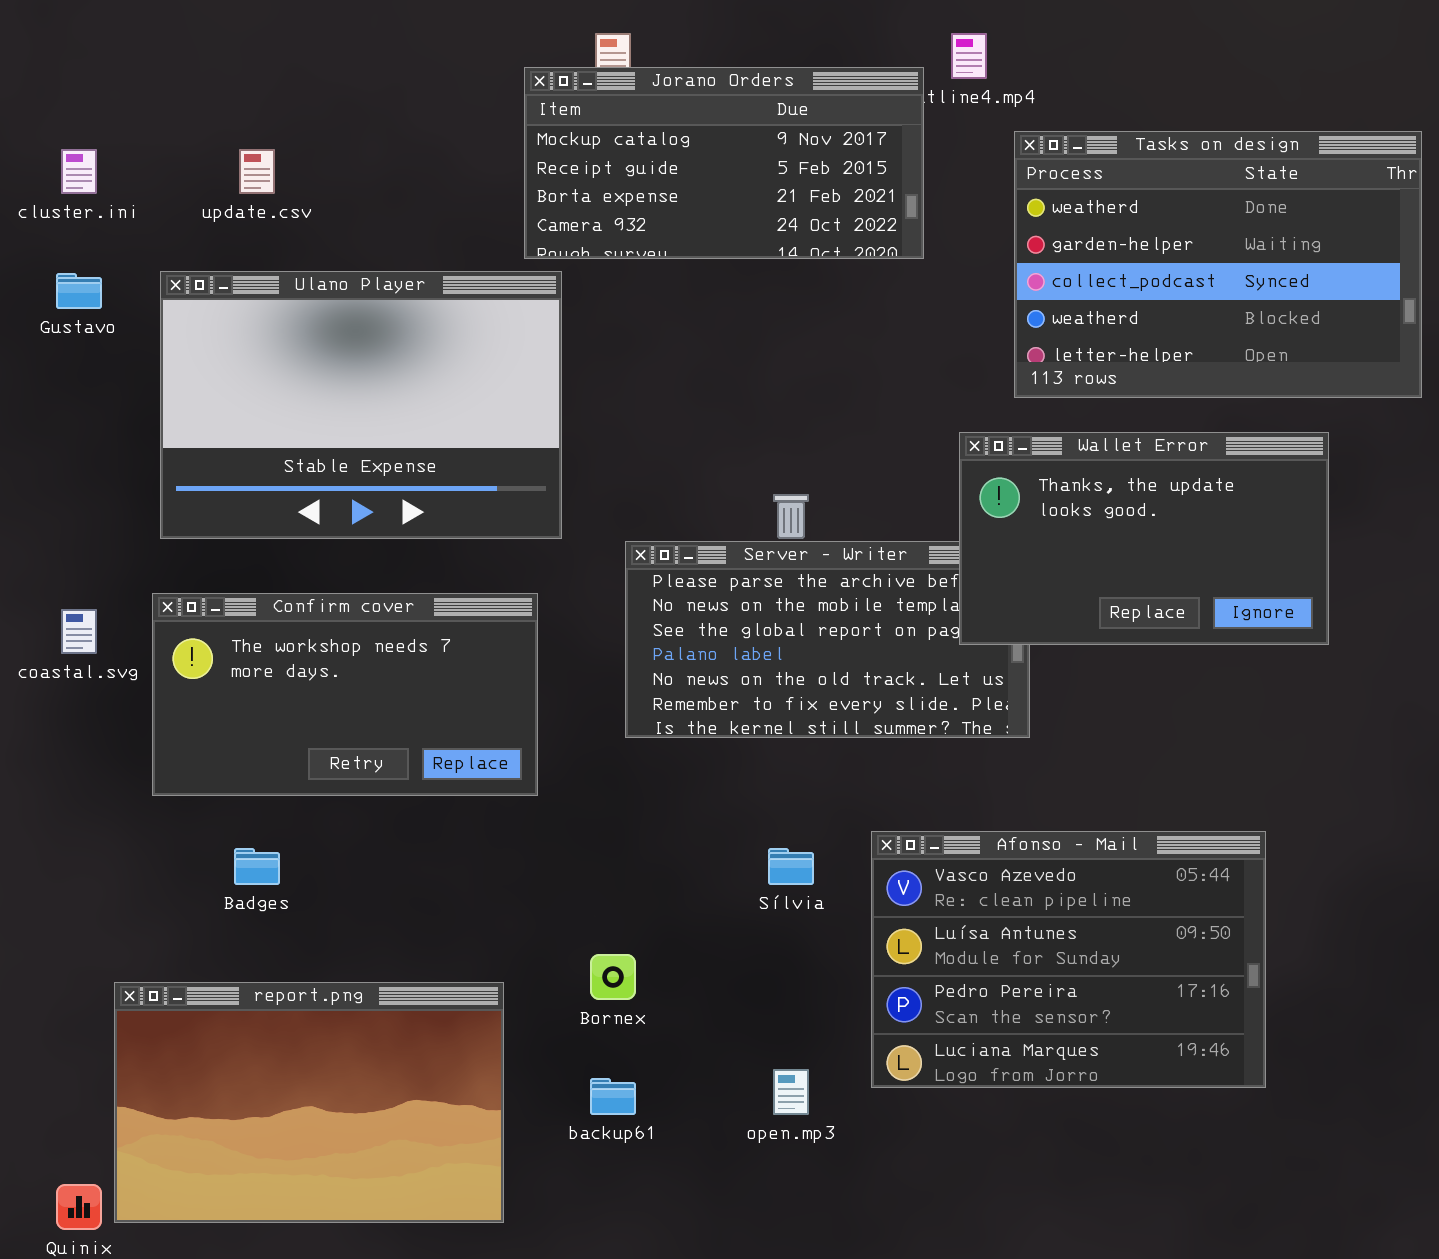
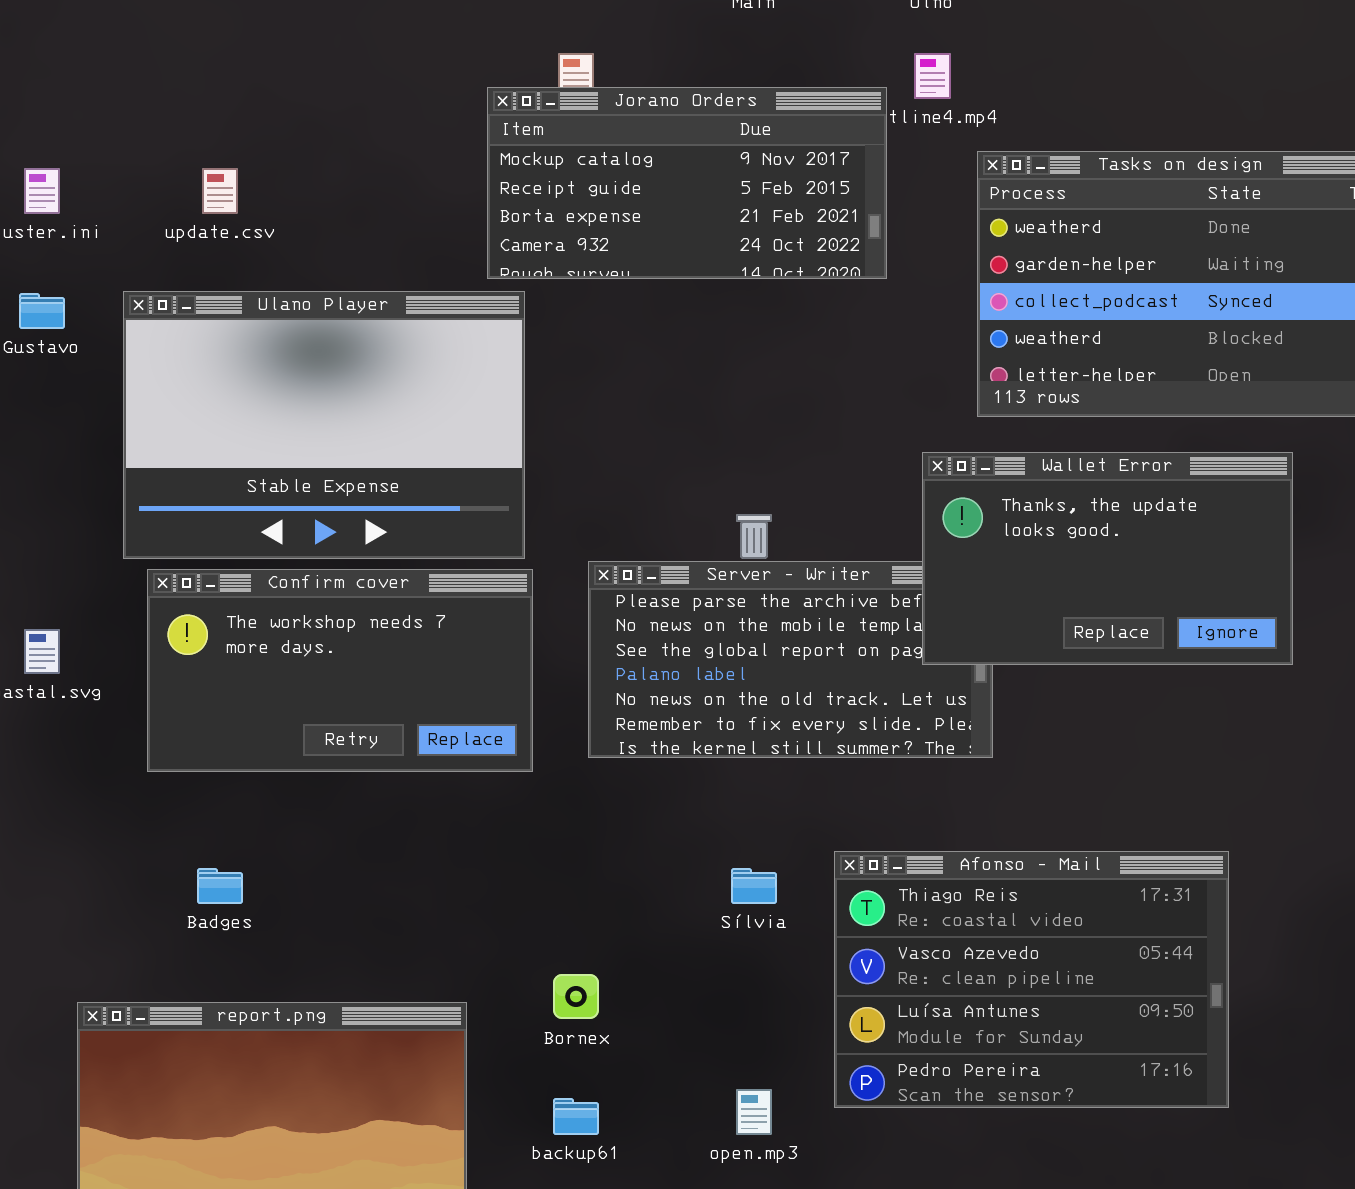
Confirm cover: [152,593,538,796] -> [147,569,533,772], moved
Afonso - Mail: [871,831,1266,1088] -> [834,851,1229,1108], scrolled up 1 row

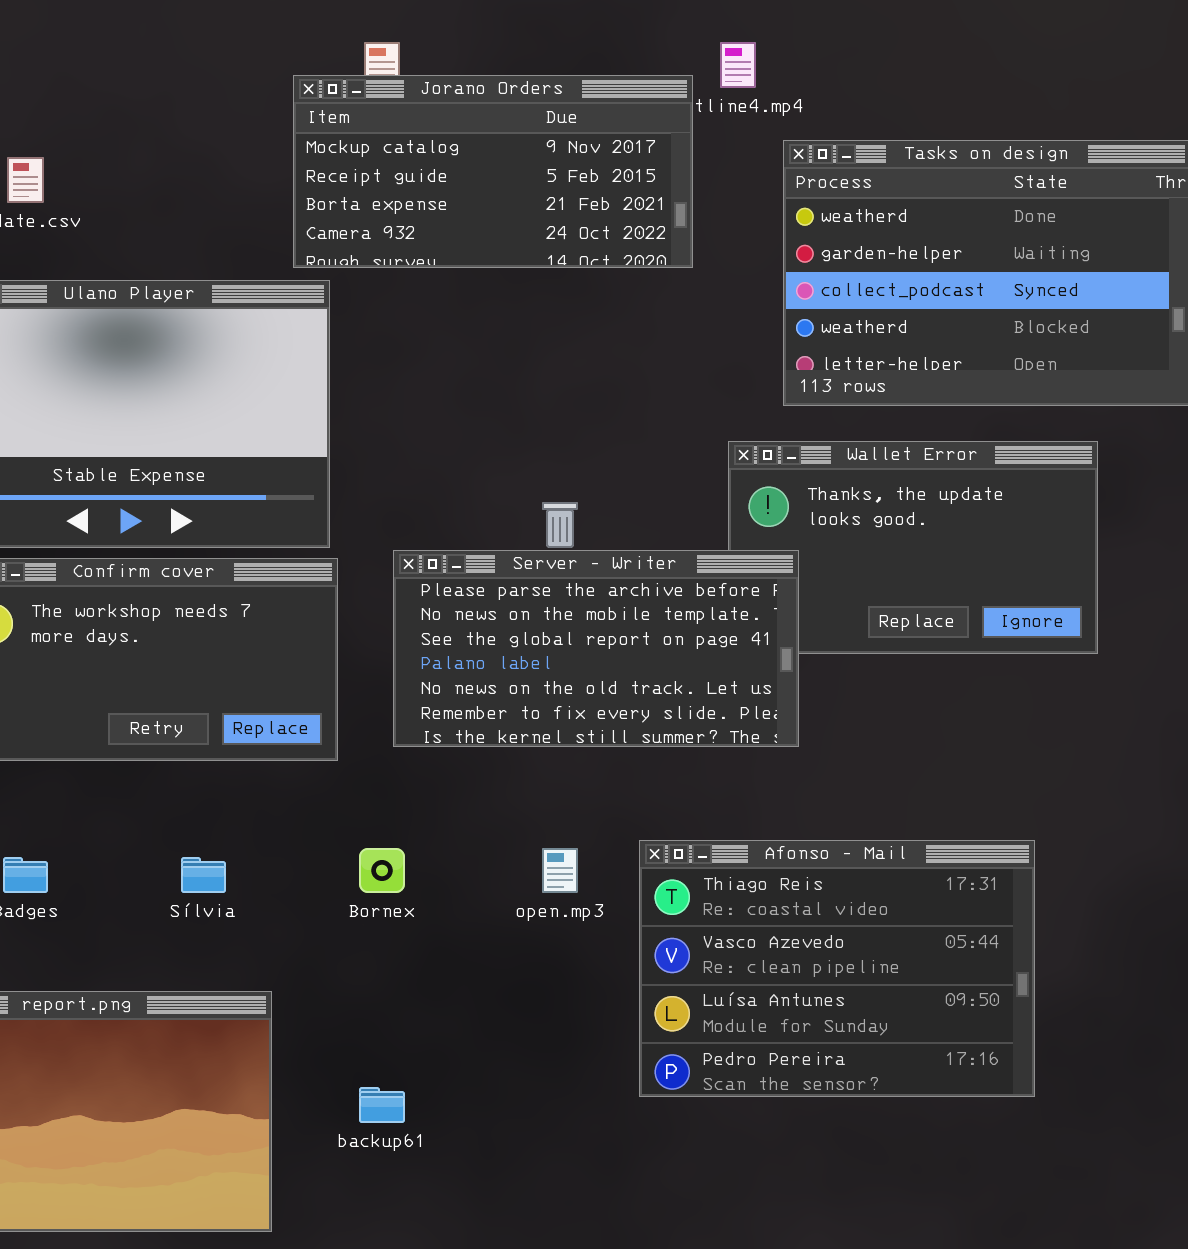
Server - Writer: [588,561,993,758] -> [393,550,799,747], raised
Sílvia: [731,868,777,904] -> [181,857,226,893], moved
Bornex: [553,974,599,1019] -> [359,848,405,893], moved
open.mp3: [736,1089,772,1135] -> [542,848,578,893], moved

